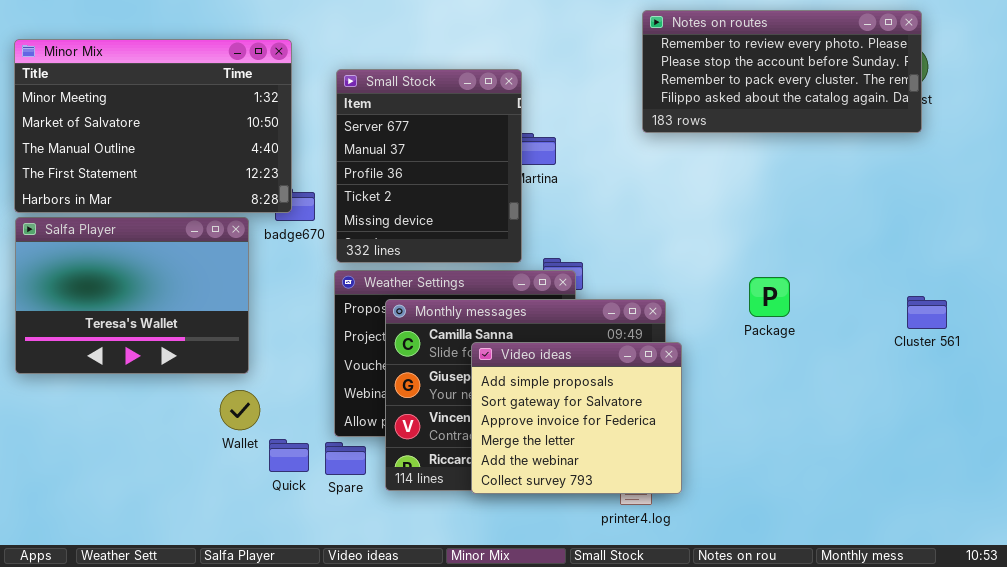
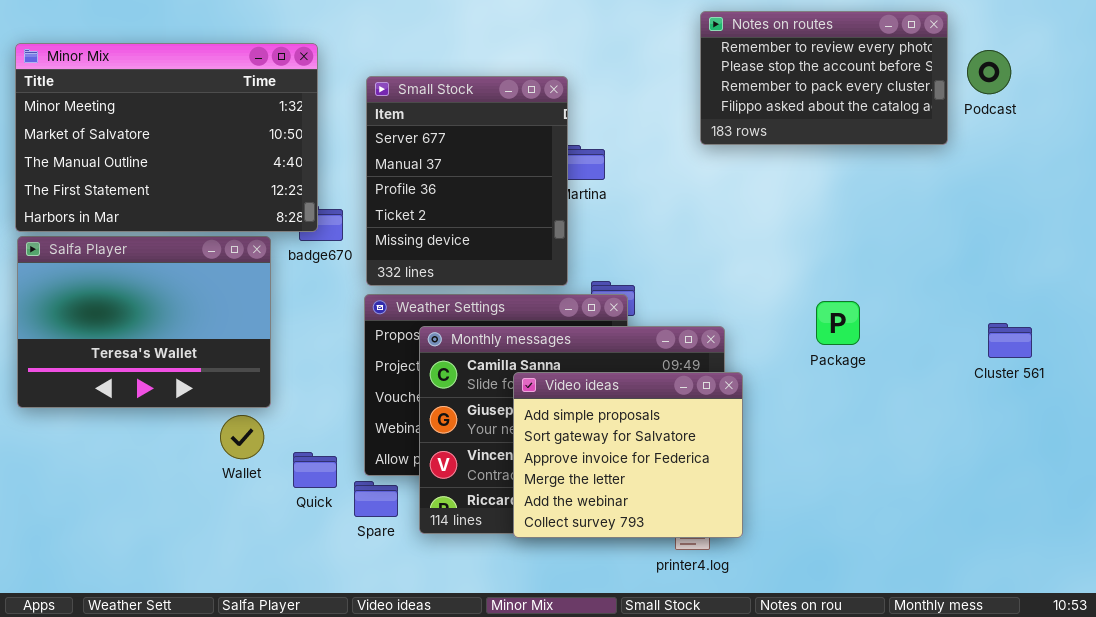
Notes on routes: [642,10,922,133] -> [700,11,948,145], resized
Wallet: [220,390,260,430] -> [220,415,264,459], moved
Quick: [269,439,309,472] -> [293,452,337,488], moved

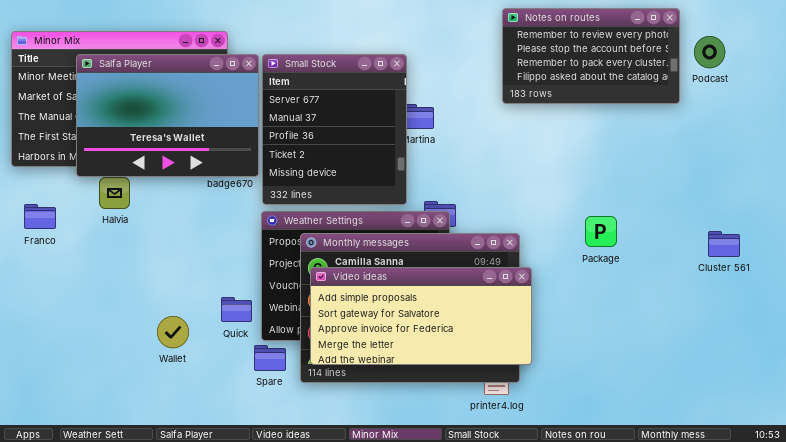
Salfa Player: [17,236,271,408] -> [76,54,259,177], moved
Video ideas: [513,372,743,538] -> [310,267,532,365], resized
Wallet: [220,415,264,459] -> [157,316,189,348], moved
Quick: [293,452,337,488] -> [221,297,252,322], moved

